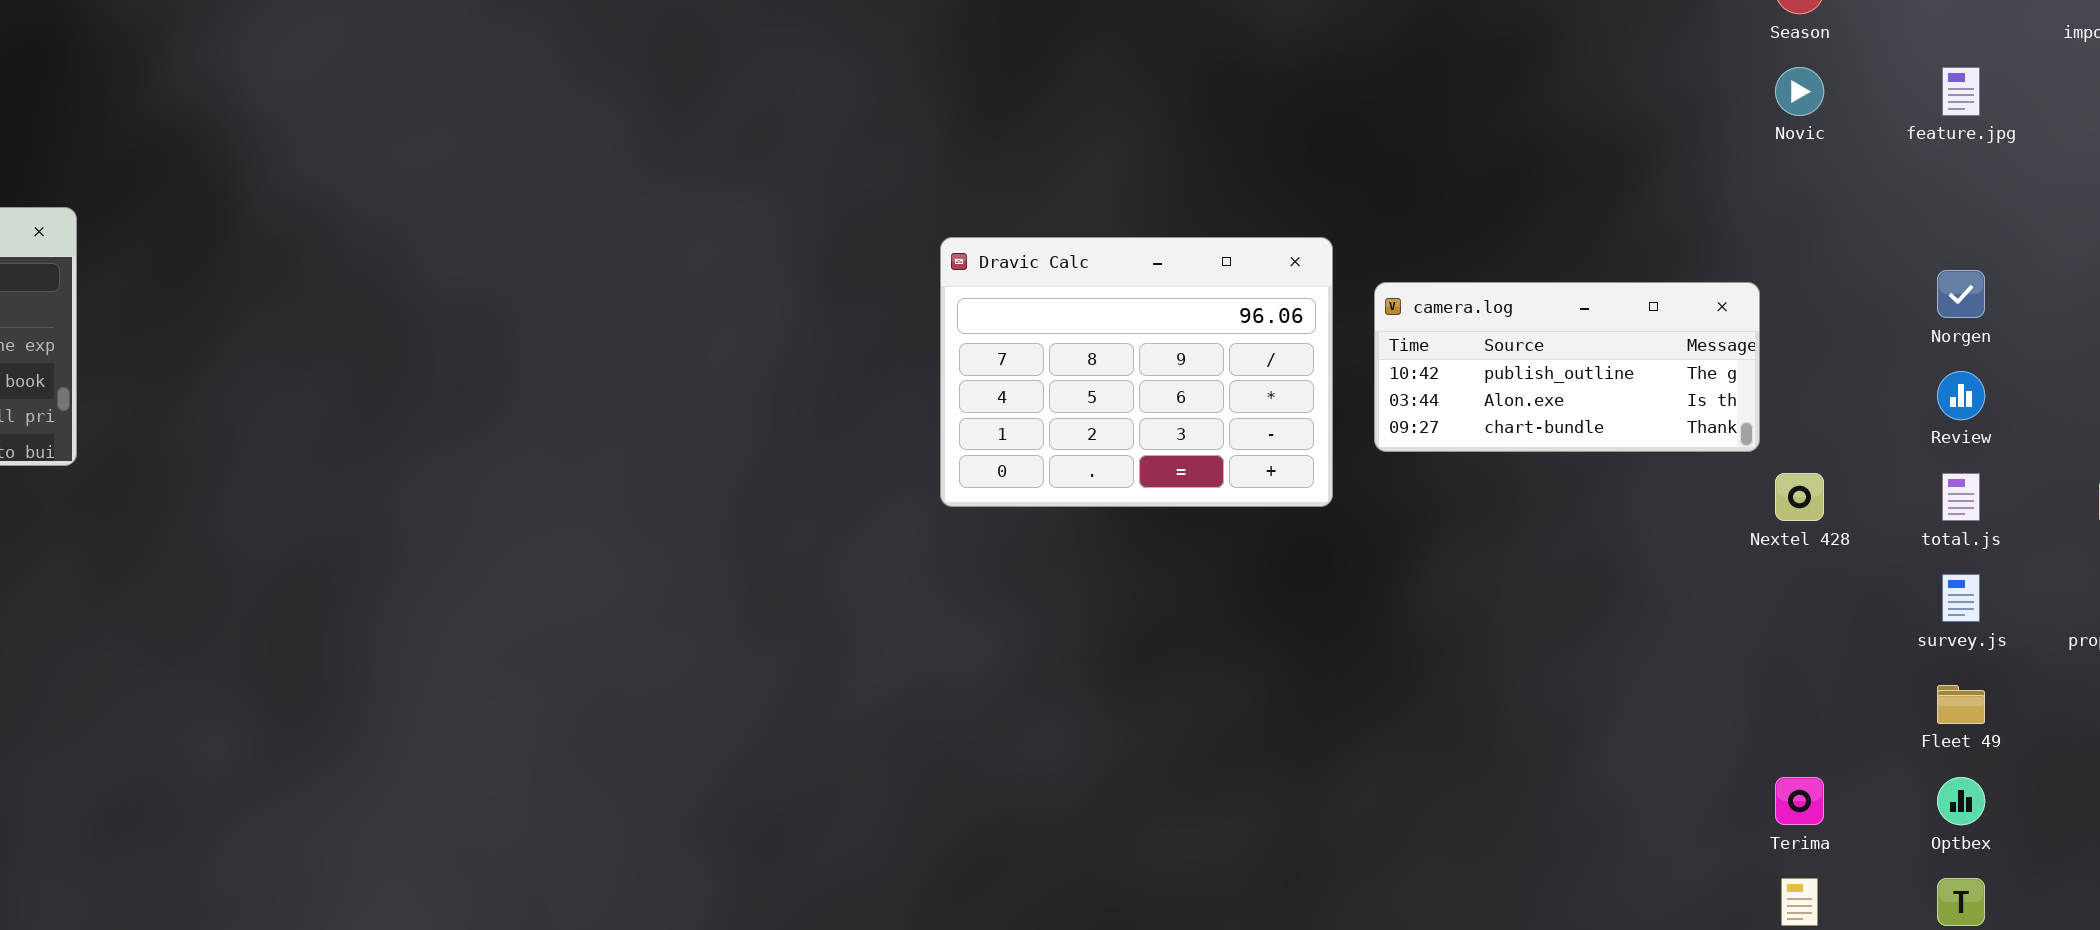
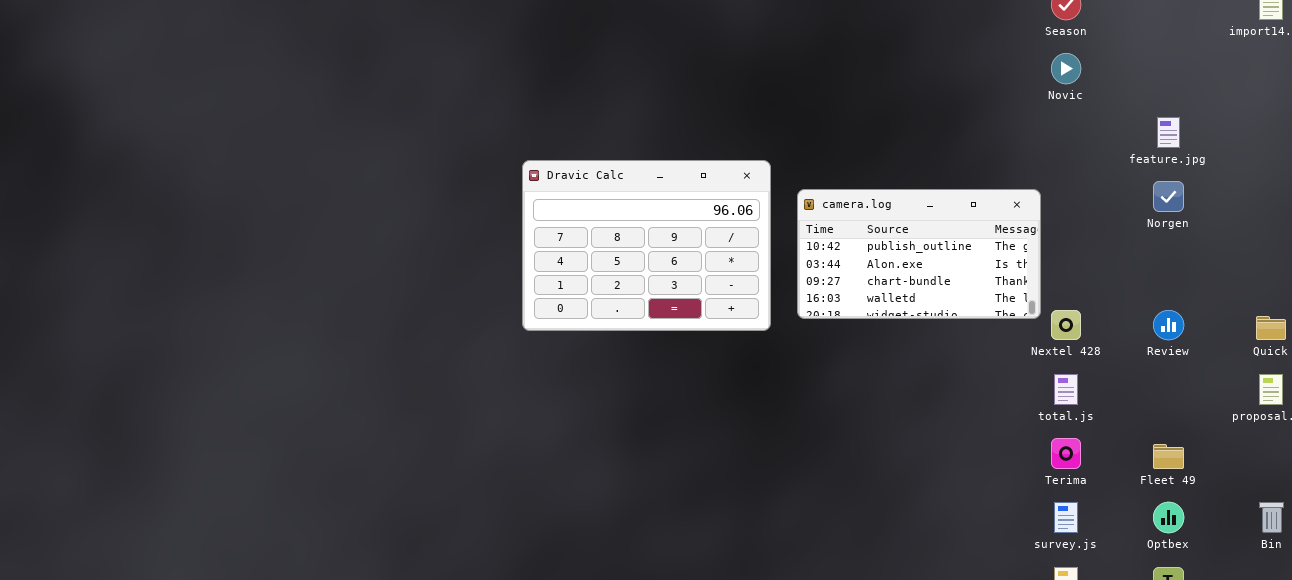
feature.jpg: [1942,67,1980,116] -> [1157,117,1180,148], moved
camera.log: [1374,282,1760,452] -> [797,189,1041,319], resized
Review: [1937,371,1985,420] -> [1153,310,1184,340], moved
total.js: [1942,473,1980,521] -> [1054,374,1078,405], moved
survey.js: [1942,574,1980,622] -> [1054,502,1078,533], moved
Terima: [1775,777,1824,825] -> [1051,438,1081,469], moved

